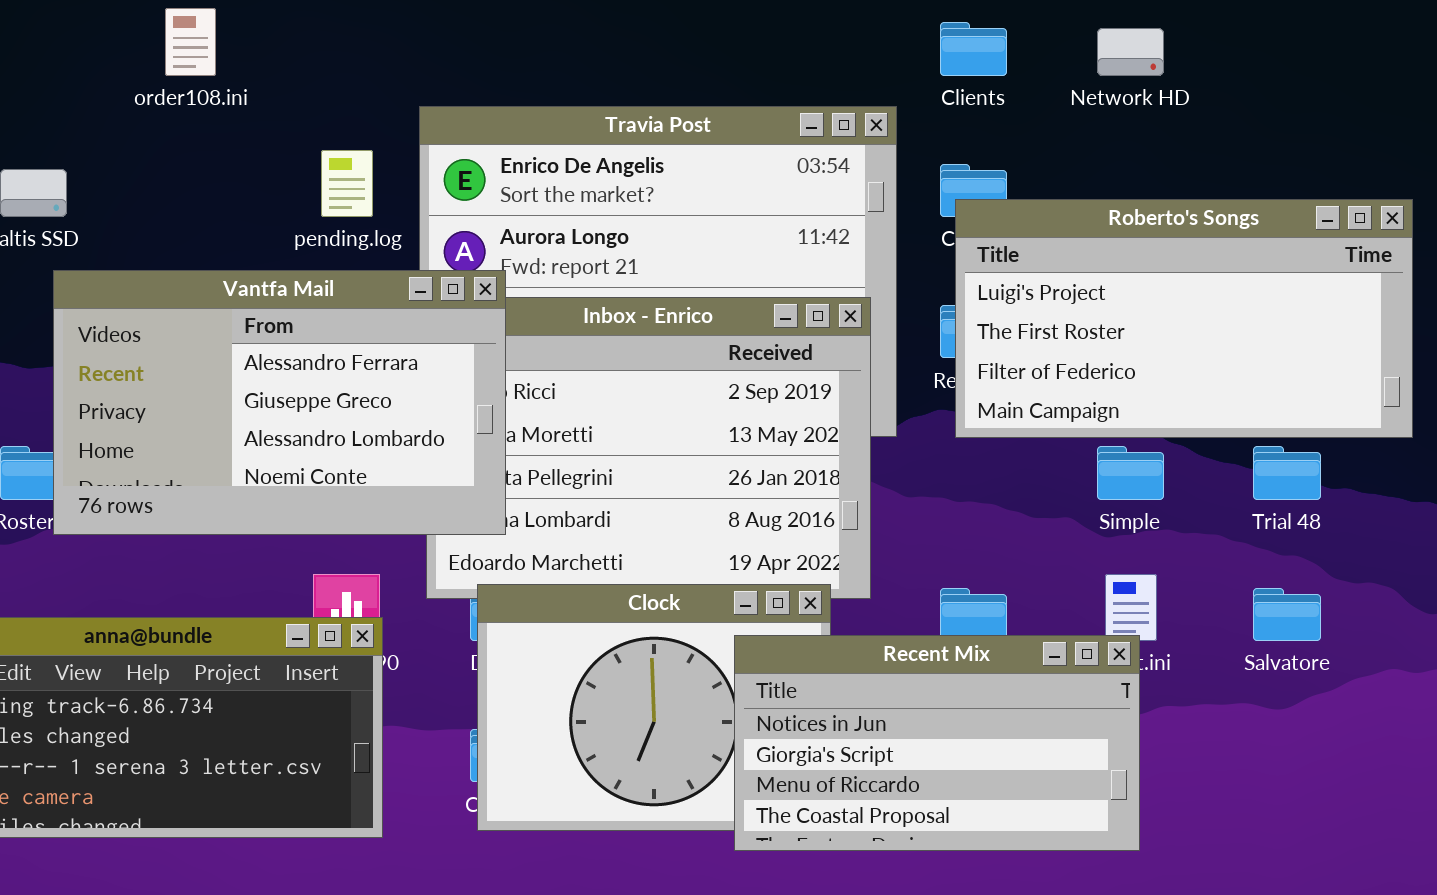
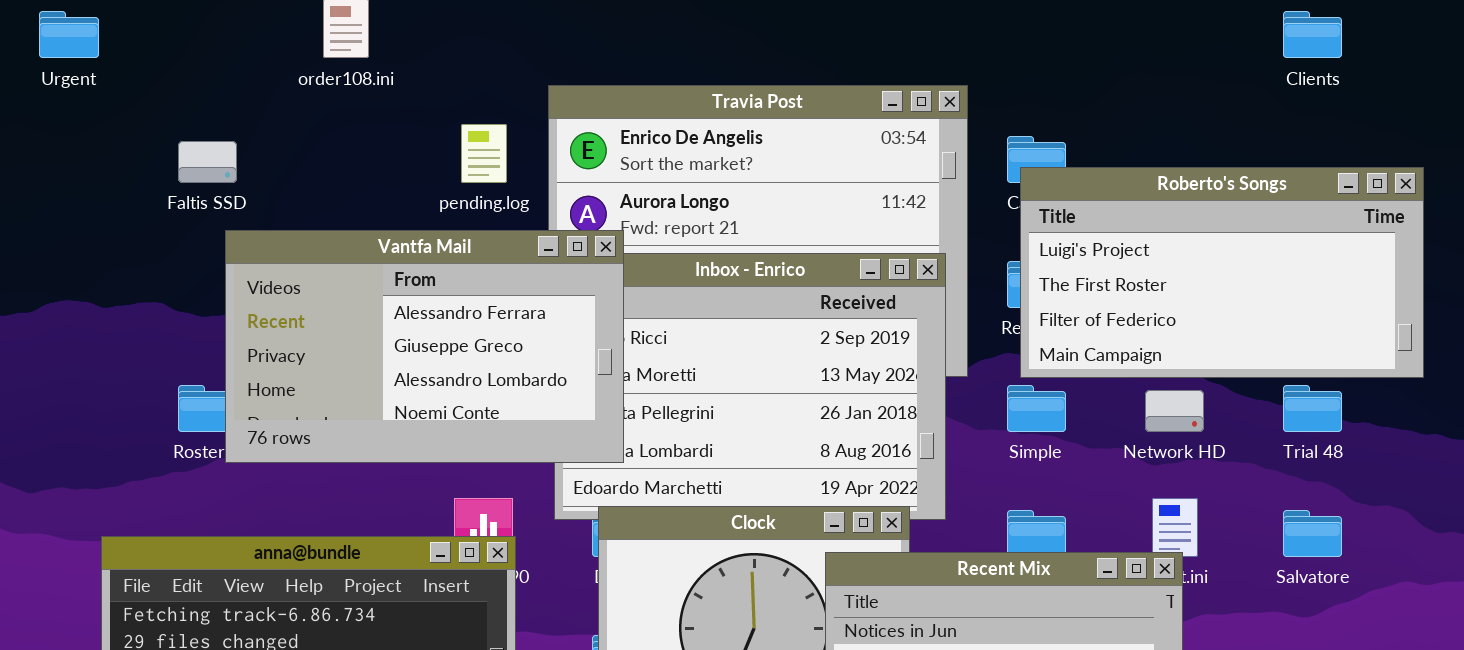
Clients: [940,22,1007,76] -> [1283,11,1342,58], moved
Network HD: [1097,28,1164,76] -> [1145,390,1204,432], moved
Simple: [1097,446,1164,500] -> [1007,385,1066,432], moved

